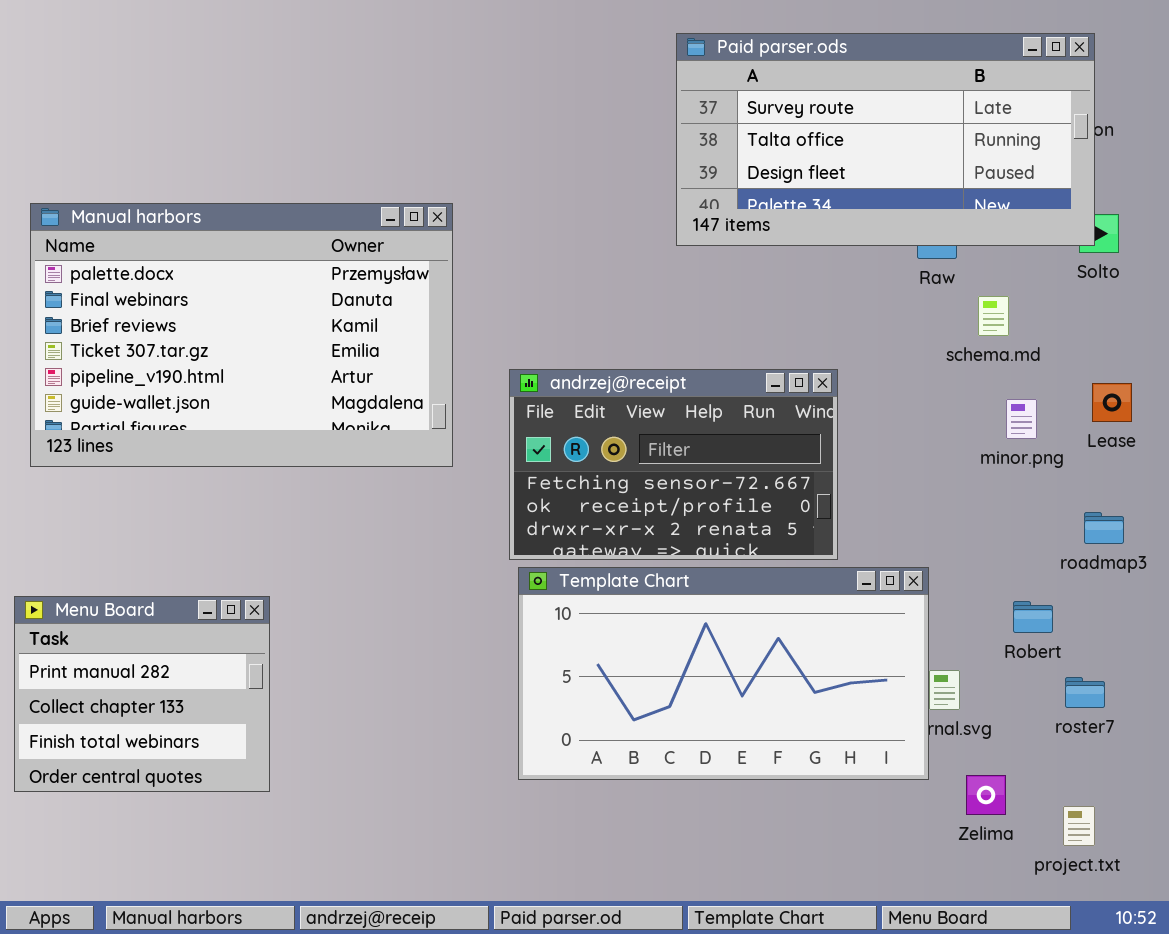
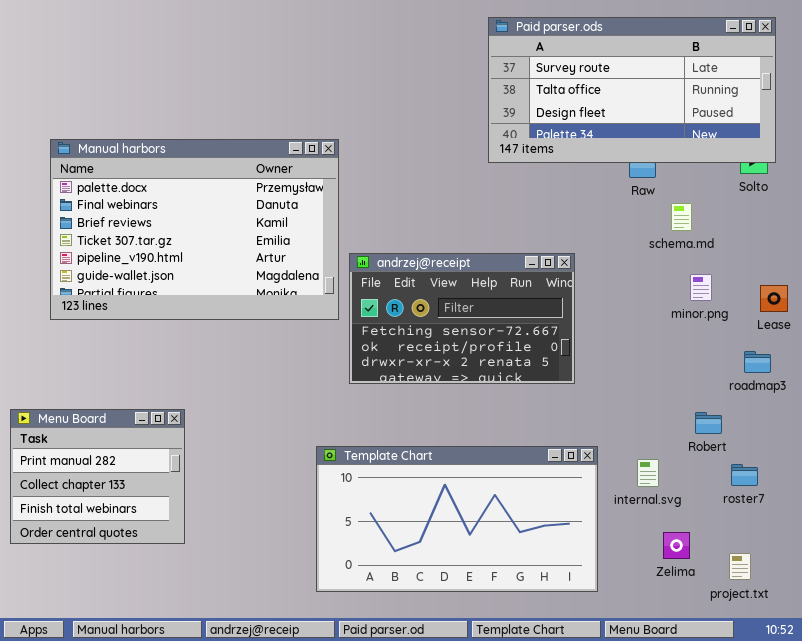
Paid parser.ods: [676,33,1095,246] -> [488,17,776,163], moved
Manual harbors: [30,203,453,467] -> [50,139,339,320], moved
Lease: [1092,383,1132,422] -> [760,285,788,312], moved
Template Chart: [518,567,929,780] -> [316,446,598,592], moved

